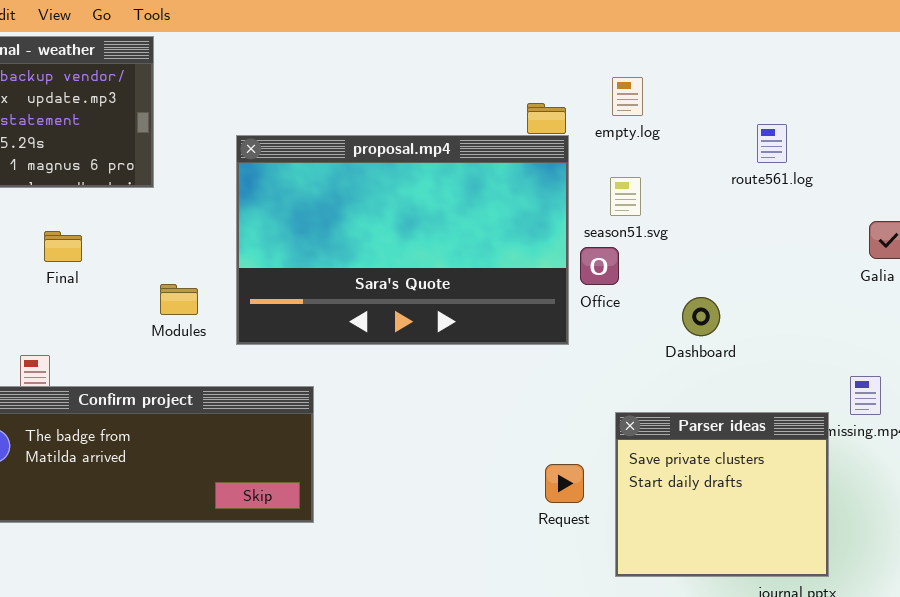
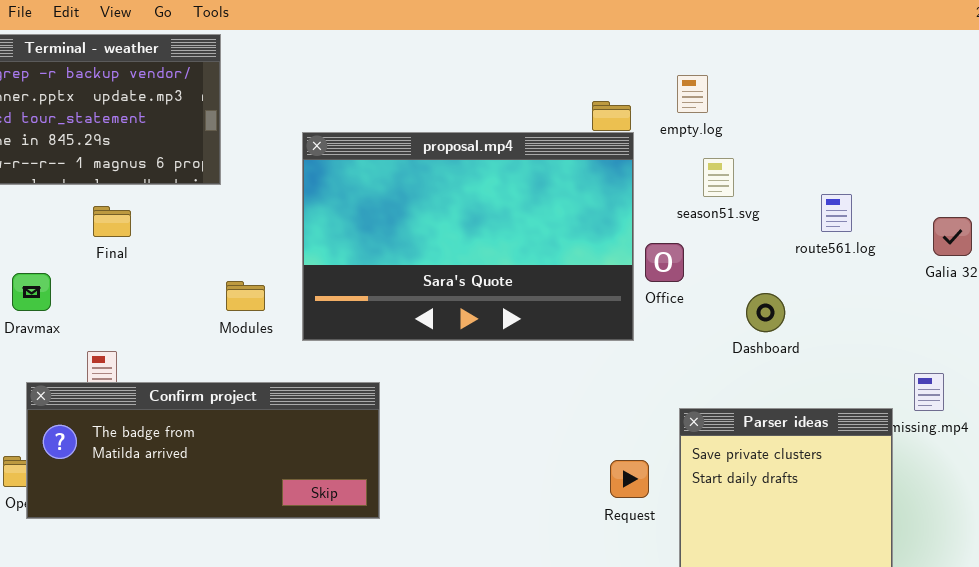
route561.log: [757,124,787,163] -> [821,194,852,232], moved
season51.svg: [610,177,641,216] -> [703,158,734,197], moved
Final: [44,231,82,262] -> [93,206,131,237], moved

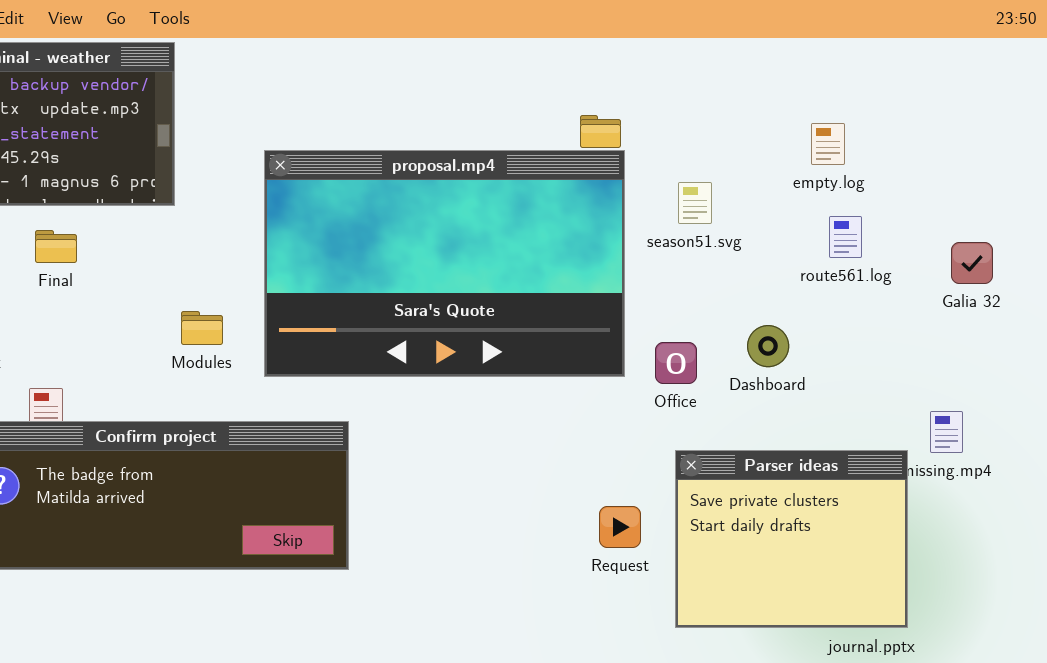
empty.log: [677,75,708,113] -> [811,123,845,165], moved
season51.svg: [703,158,734,197] -> [678,182,712,224], moved
Office: [645,243,684,282] -> [655,342,697,384], moved

